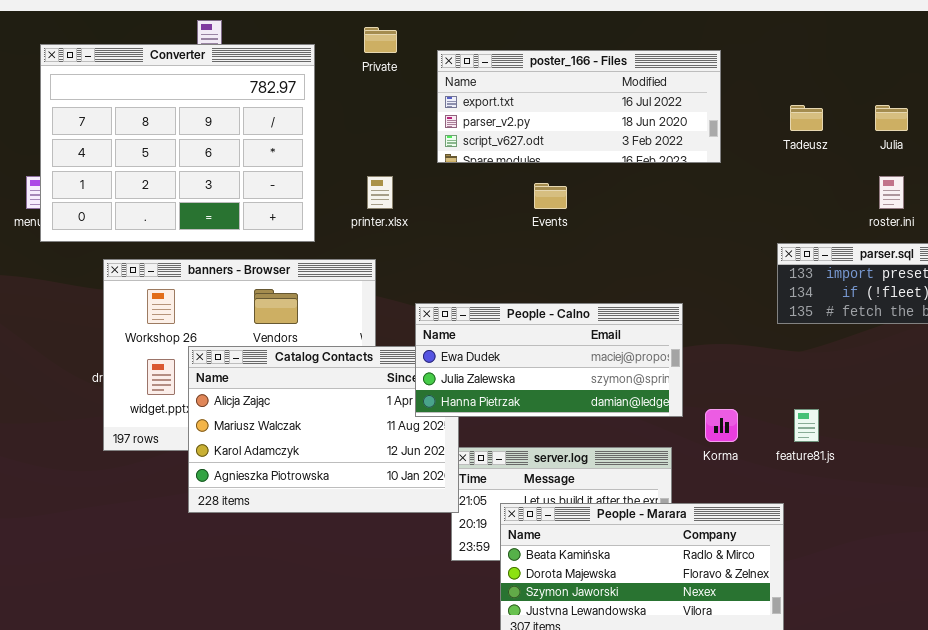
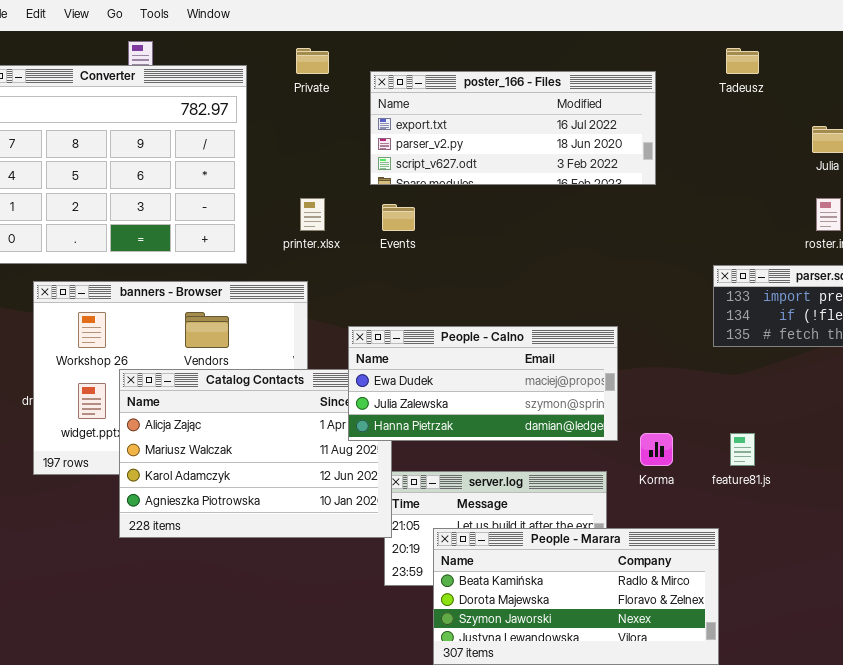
Tadeusz: [790,105,823,131] -> [726,48,759,74], moved
Events: [534,183,567,209] -> [382,204,415,231], moved

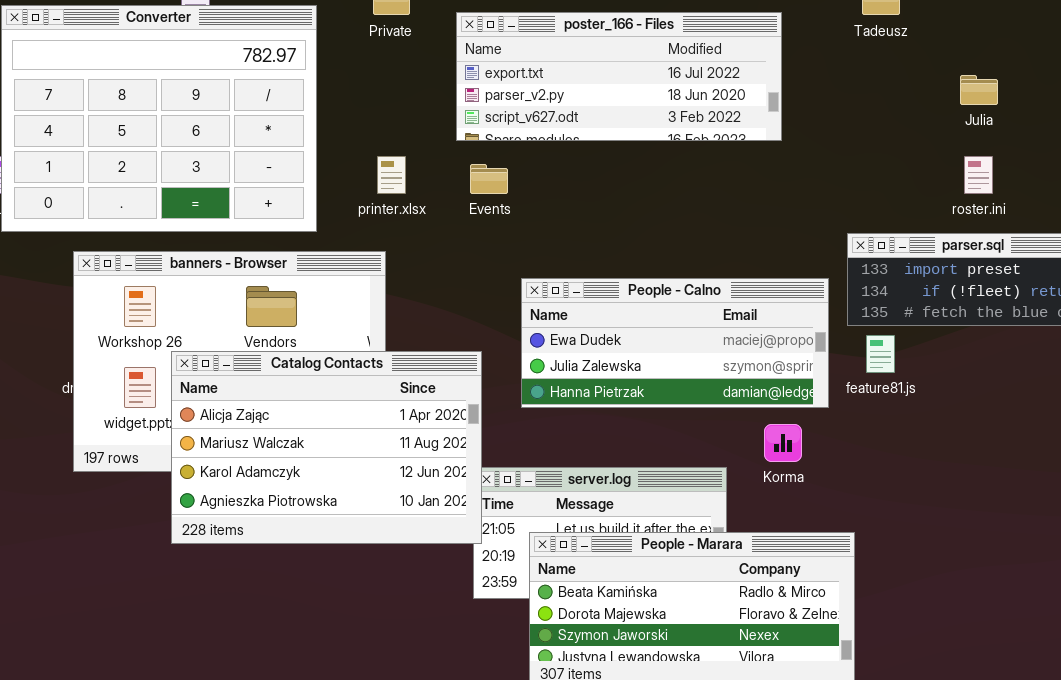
People - Calno: [348,326,618,441] -> [521,278,829,408], moved
feature81.js: [730,433,755,466] -> [866,335,895,373], moved

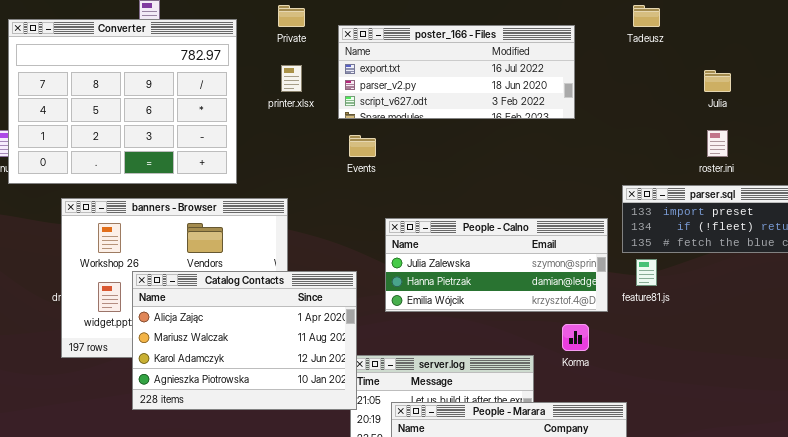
printer.xlsx: [377,156,406,194] -> [281,65,302,92], moved
People - Calno: [521,278,829,408] -> [385,218,608,312], scrolled down 1 row

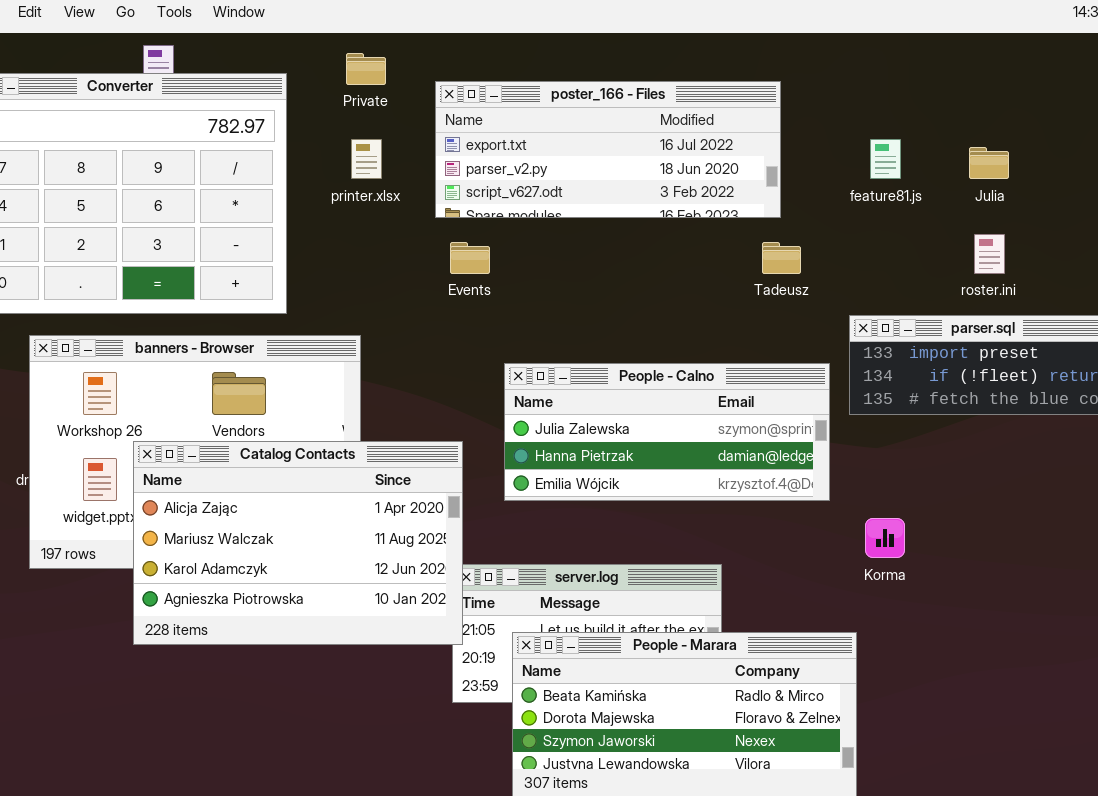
Tadeusz: [633,5,660,27] -> [762,242,801,274], moved
feature81.js: [636,259,657,286] -> [870,139,901,179], moved
Korma: [562,324,589,351] -> [865,518,905,558], moved

